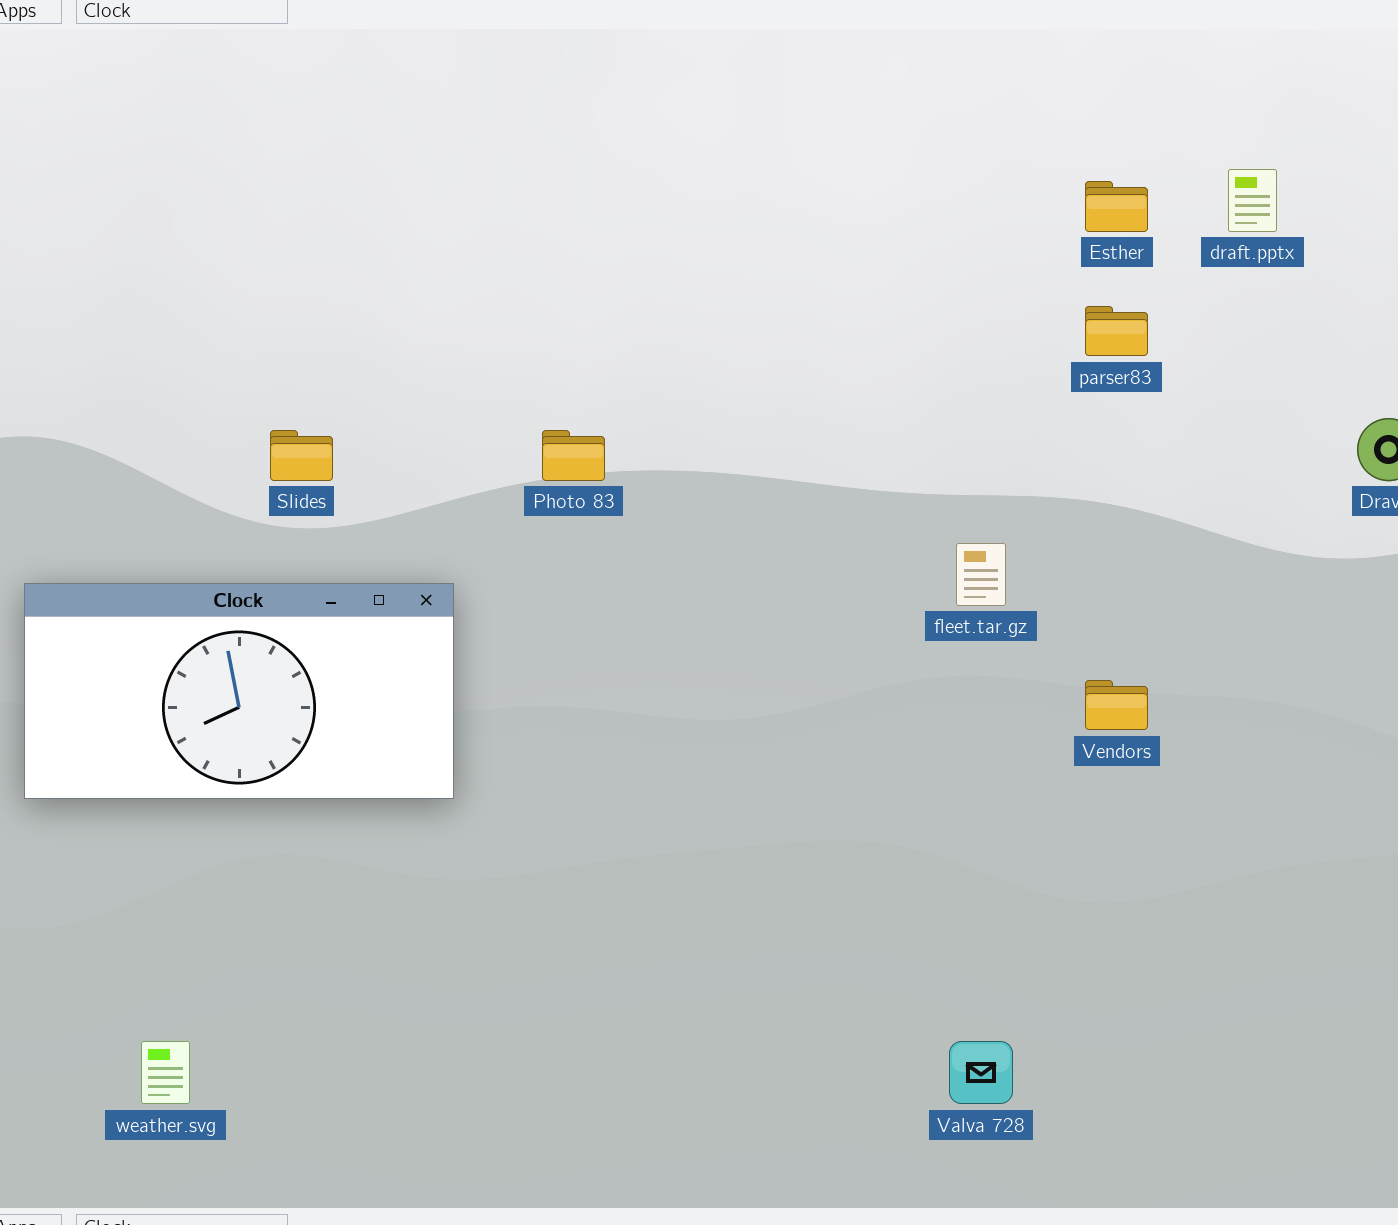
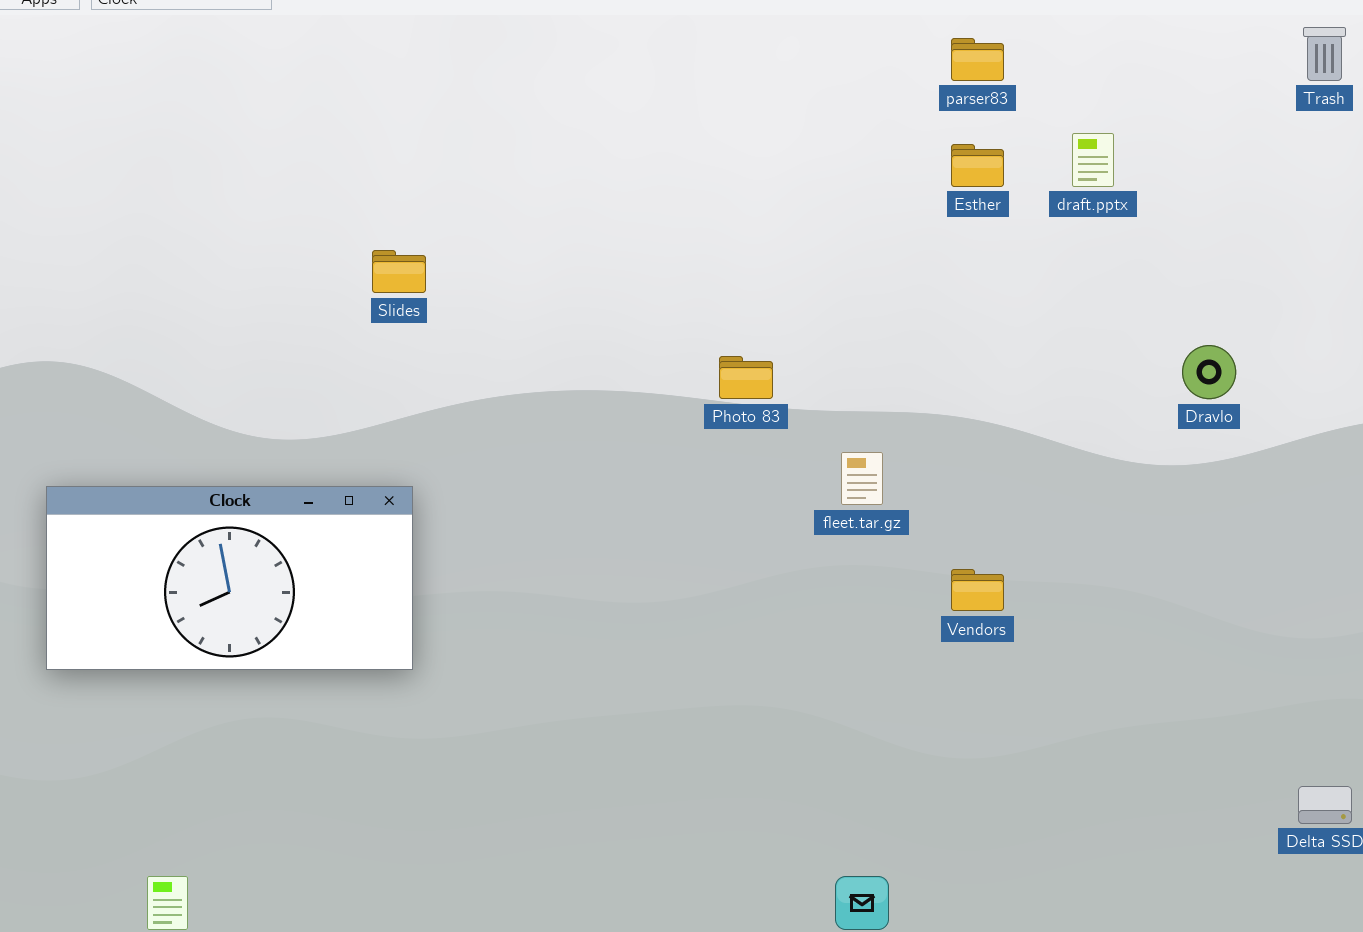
parser83: [1085,306,1148,356] -> [951,38,1004,81], moved
Slides: [270,430,333,481] -> [372,250,426,293], moved
Photo 83: [542,430,605,481] -> [719,356,773,399], moved

